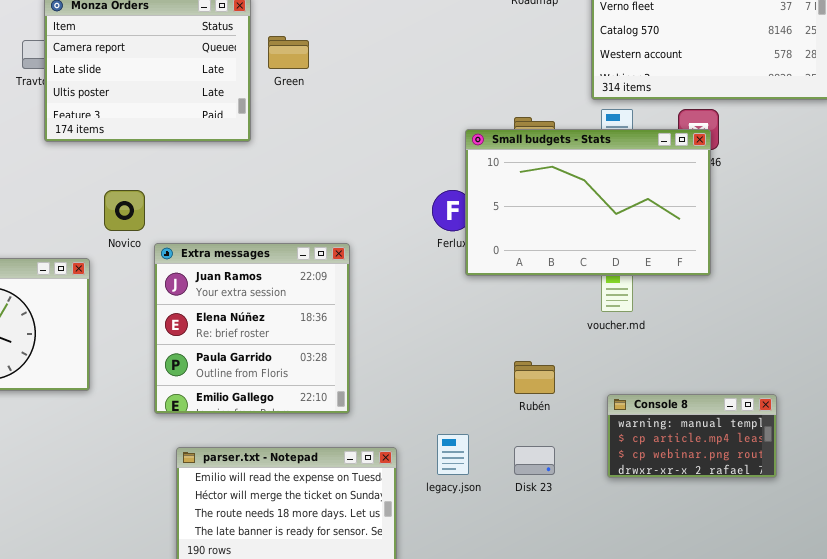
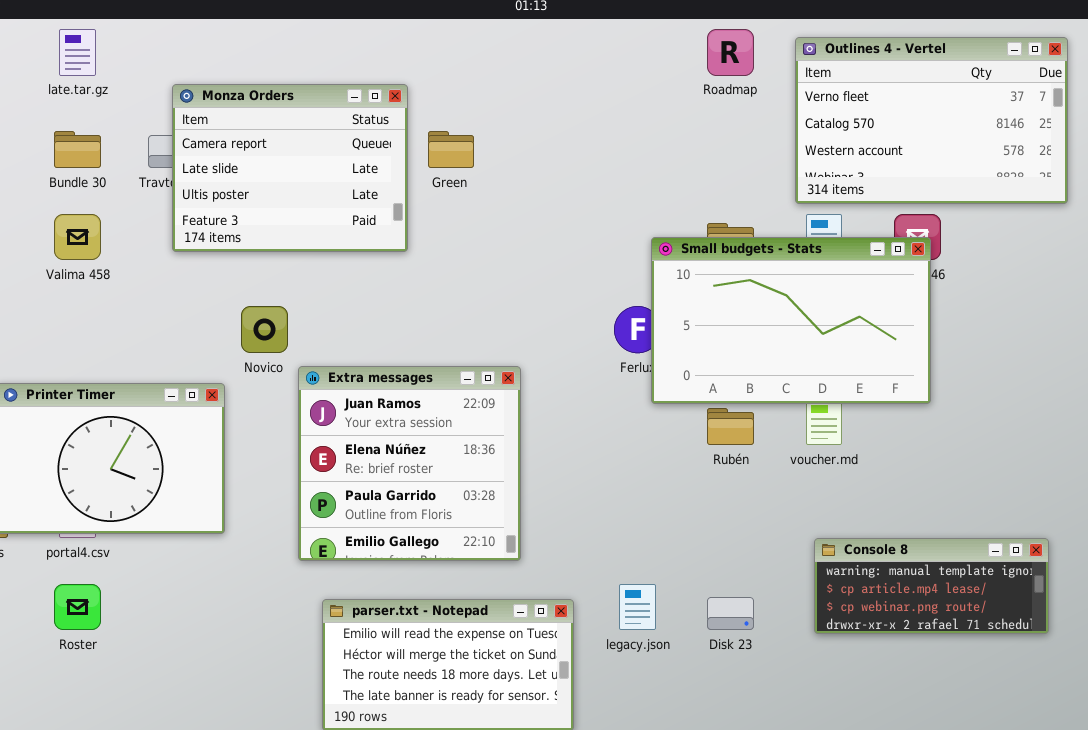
Rubén: [514,361,555,394] -> [707,408,754,445], moved
Console 8: [607,394,777,478] -> [814,538,1049,634], resized

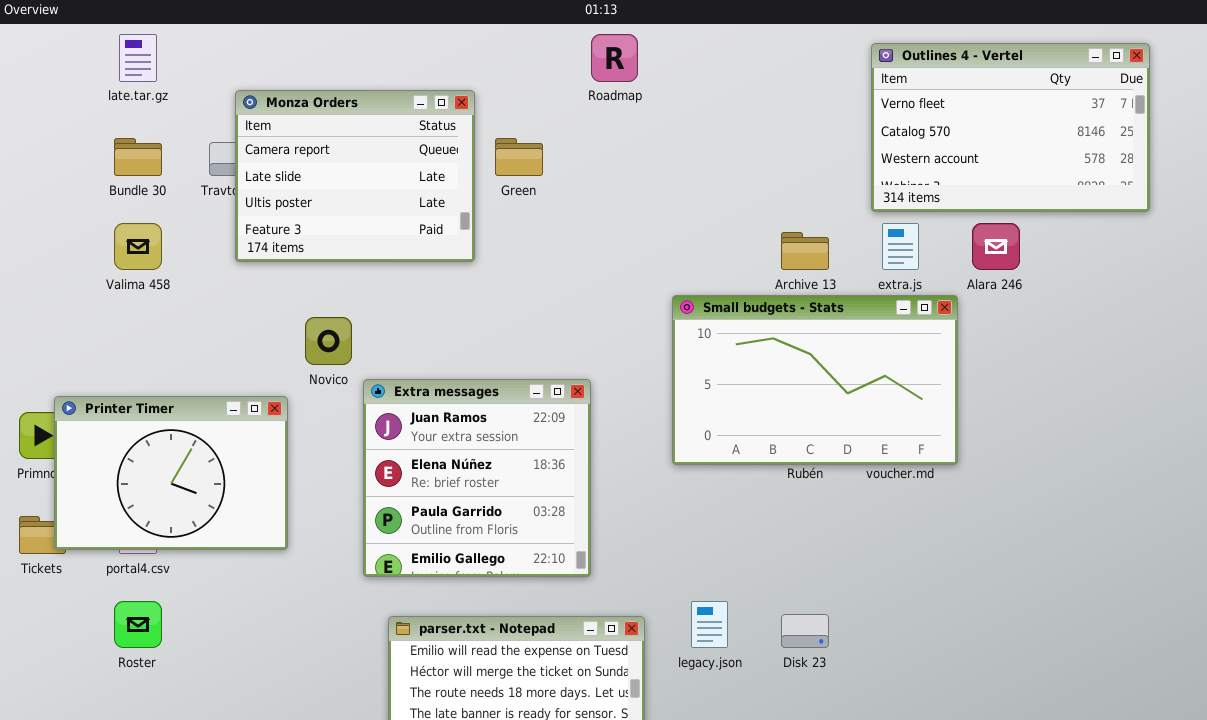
Roadmap: [707,29,754,76] -> [591,34,638,82], moved
Small budgets - Stats: [651,237,931,404] -> [672,295,958,465], moved
Console 8: [814,538,1049,634] -> none, closed

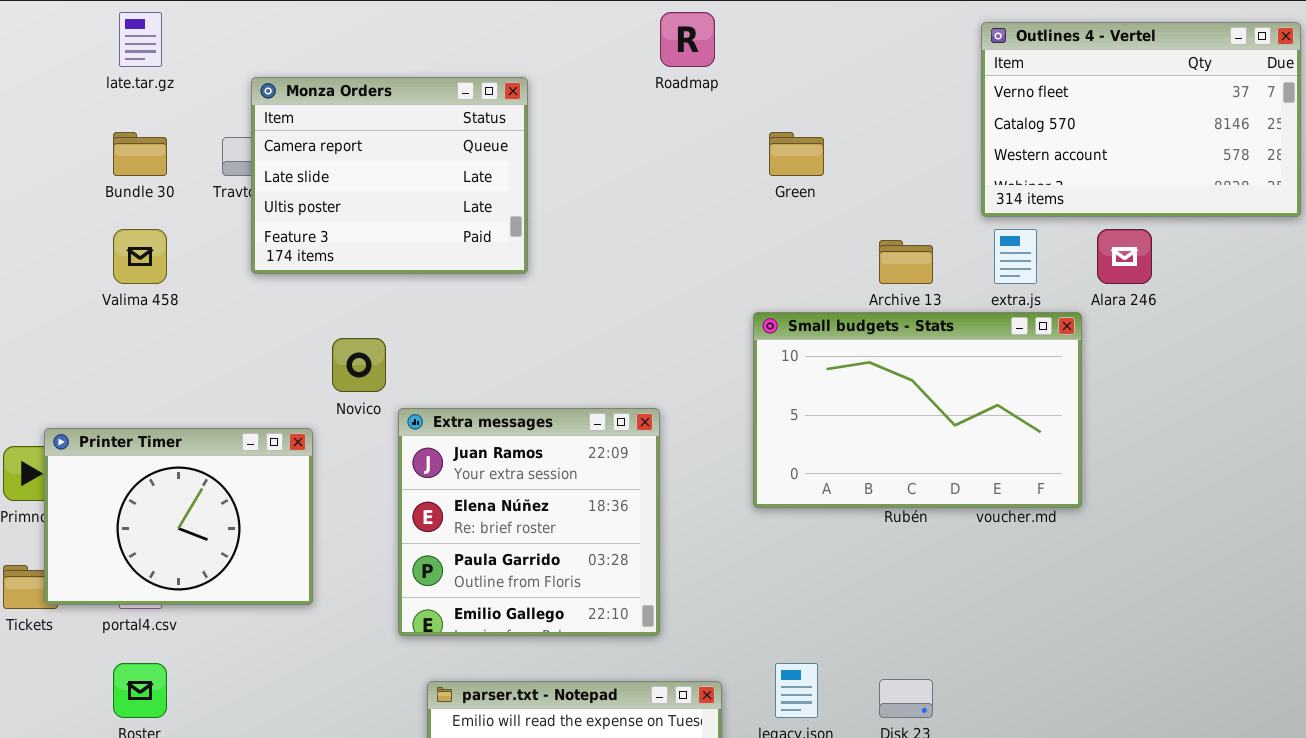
Green: [495,138,543,176] -> [769,132,824,176], moved

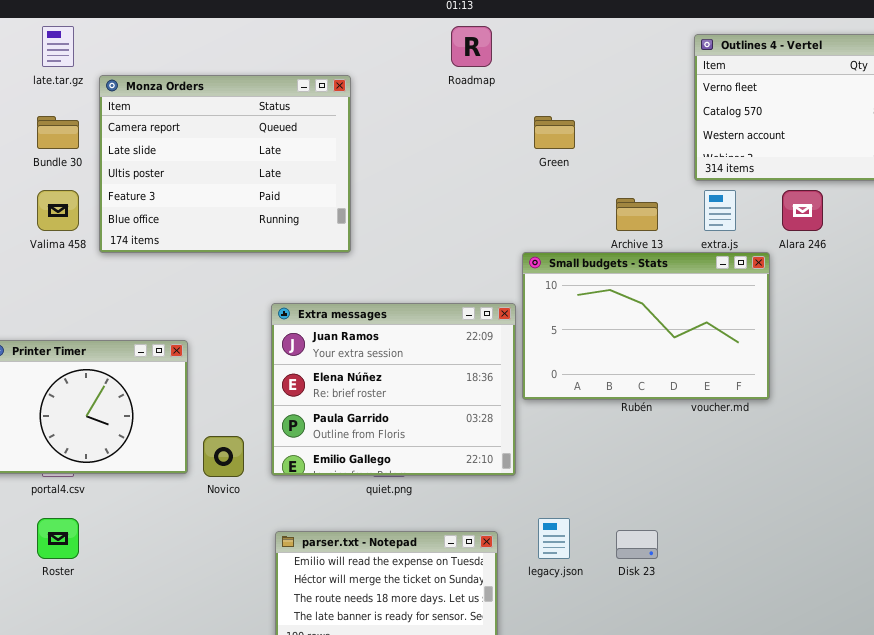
Monza Orders: [251,77,528,274] -> [99,75,351,253], resized
Novico: [332,338,386,392] -> [203,436,244,477], moved
Extra messages: [398,408,660,636] -> [271,303,516,476], moved, resized

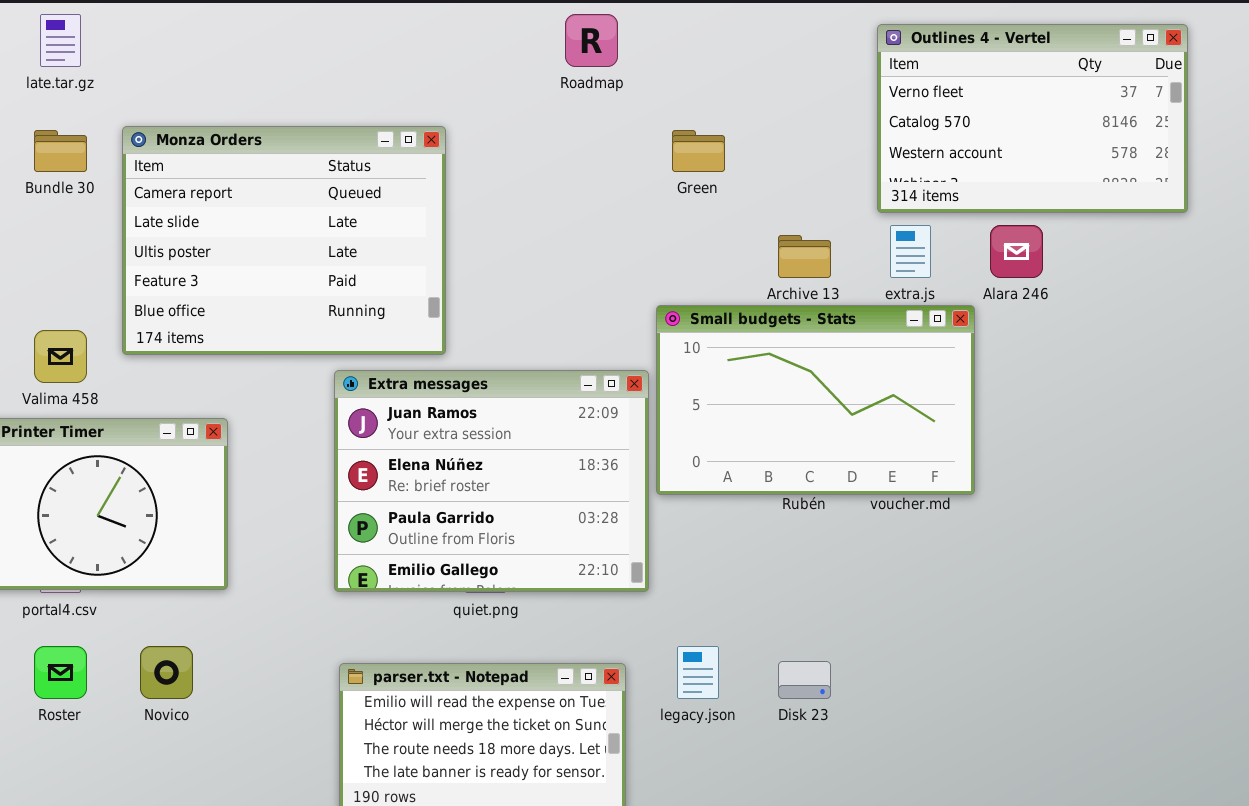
Monza Orders: [99,75,351,253] -> [122,126,446,355], moved
Valima 458: [37,190,79,231] -> [34,330,87,383], moved
Novico: [203,436,244,477] -> [140,646,193,699], moved

